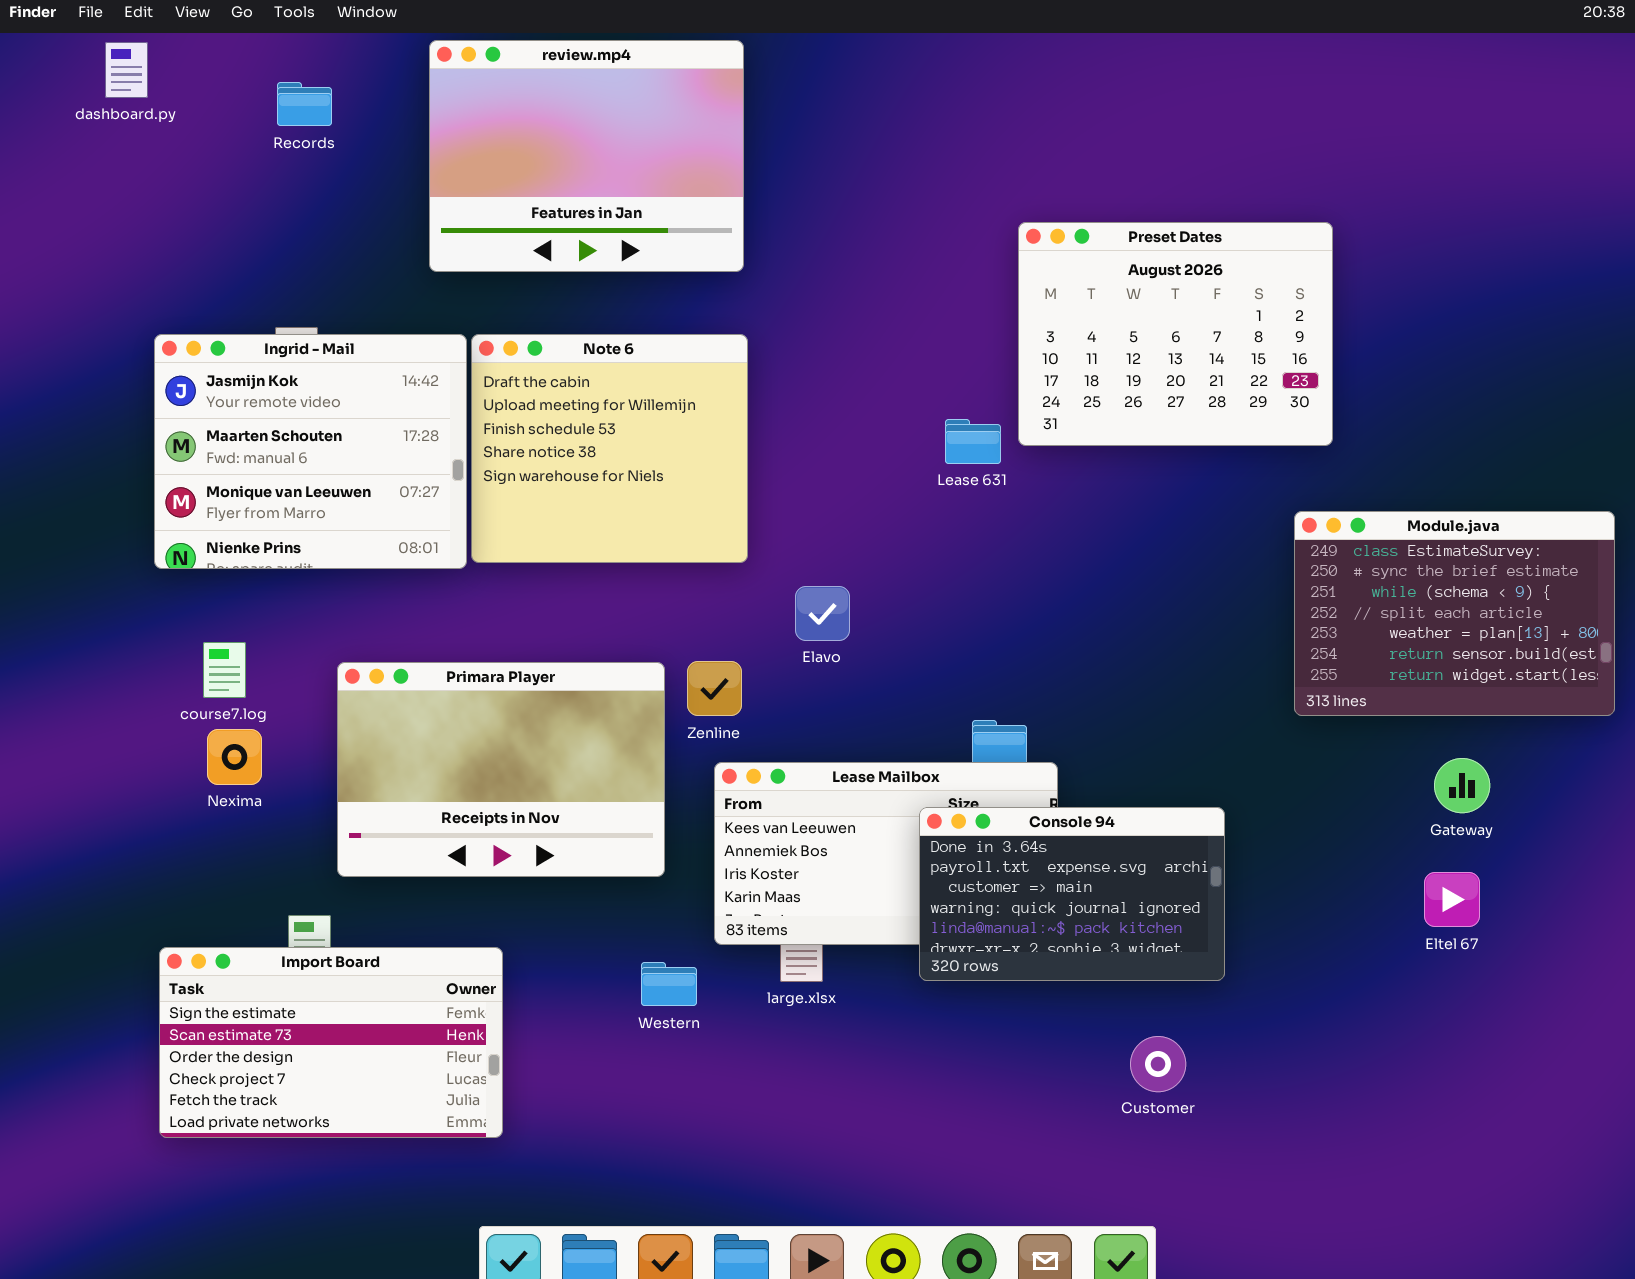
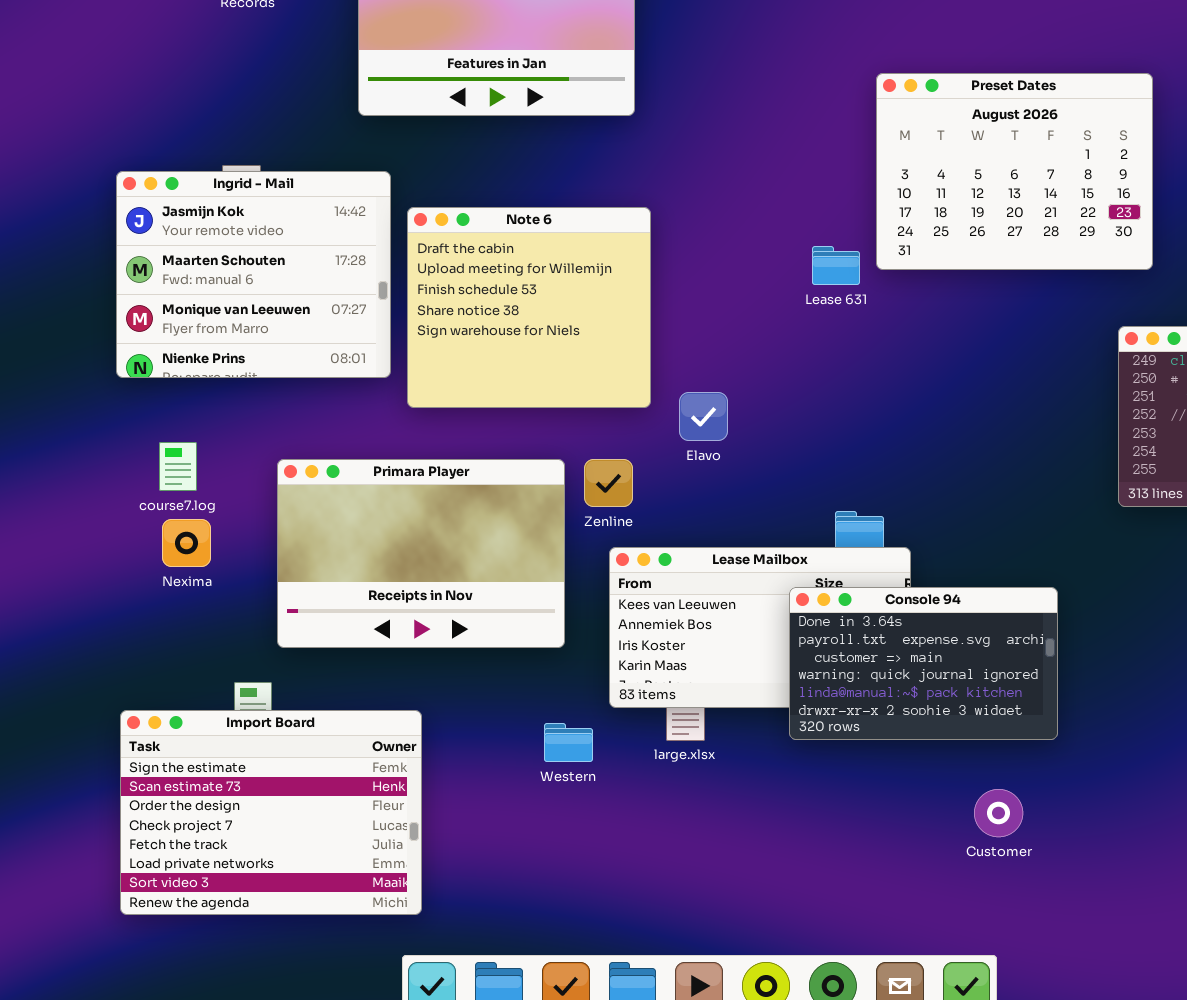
Note 6: [471,334,748,563] -> [407,207,651,408], moved
Import Board: [159,947,503,1138] -> [120,710,422,915], resized

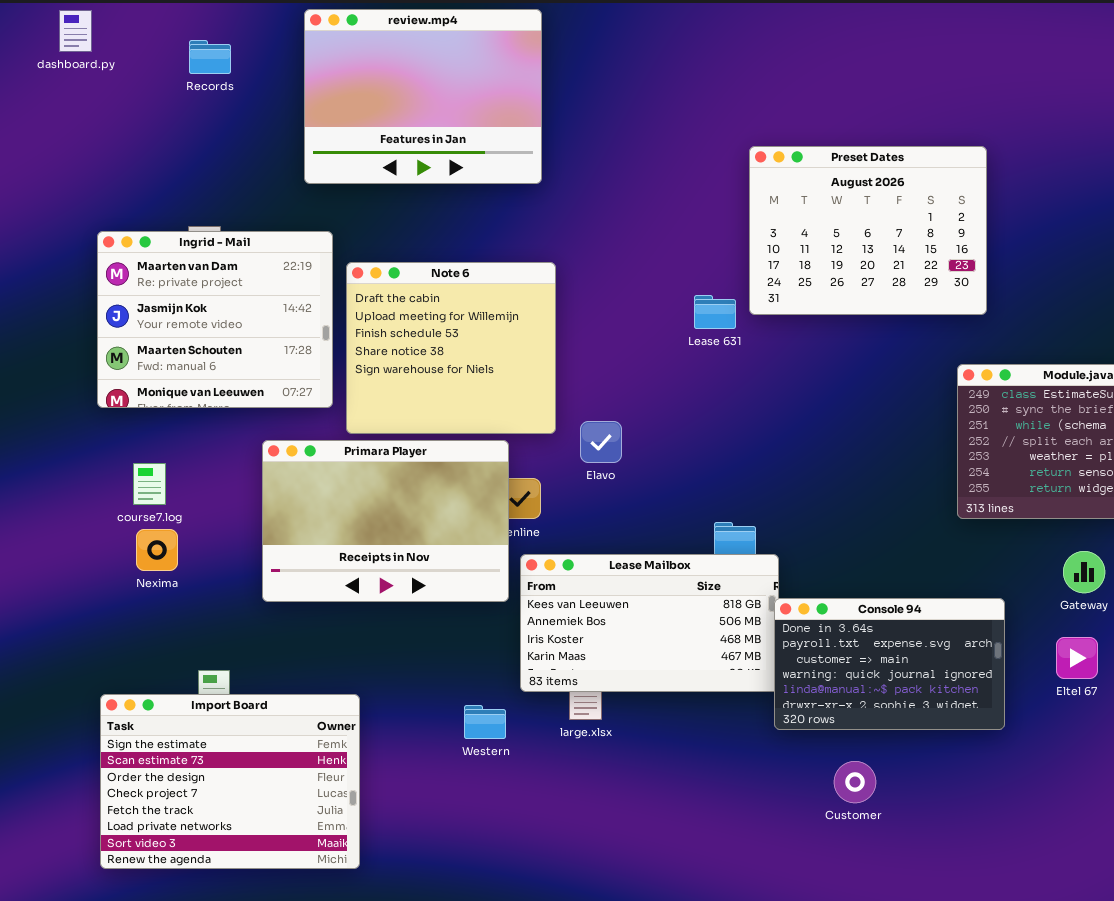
Ingrid - Mail: [116,171,391,378] -> [97,231,333,408], scrolled up 1 row
Primara Player: [277,459,565,648] -> [262,440,509,602], moved
Console 94: [789,587,1058,740] -> [774,598,1005,730], moved

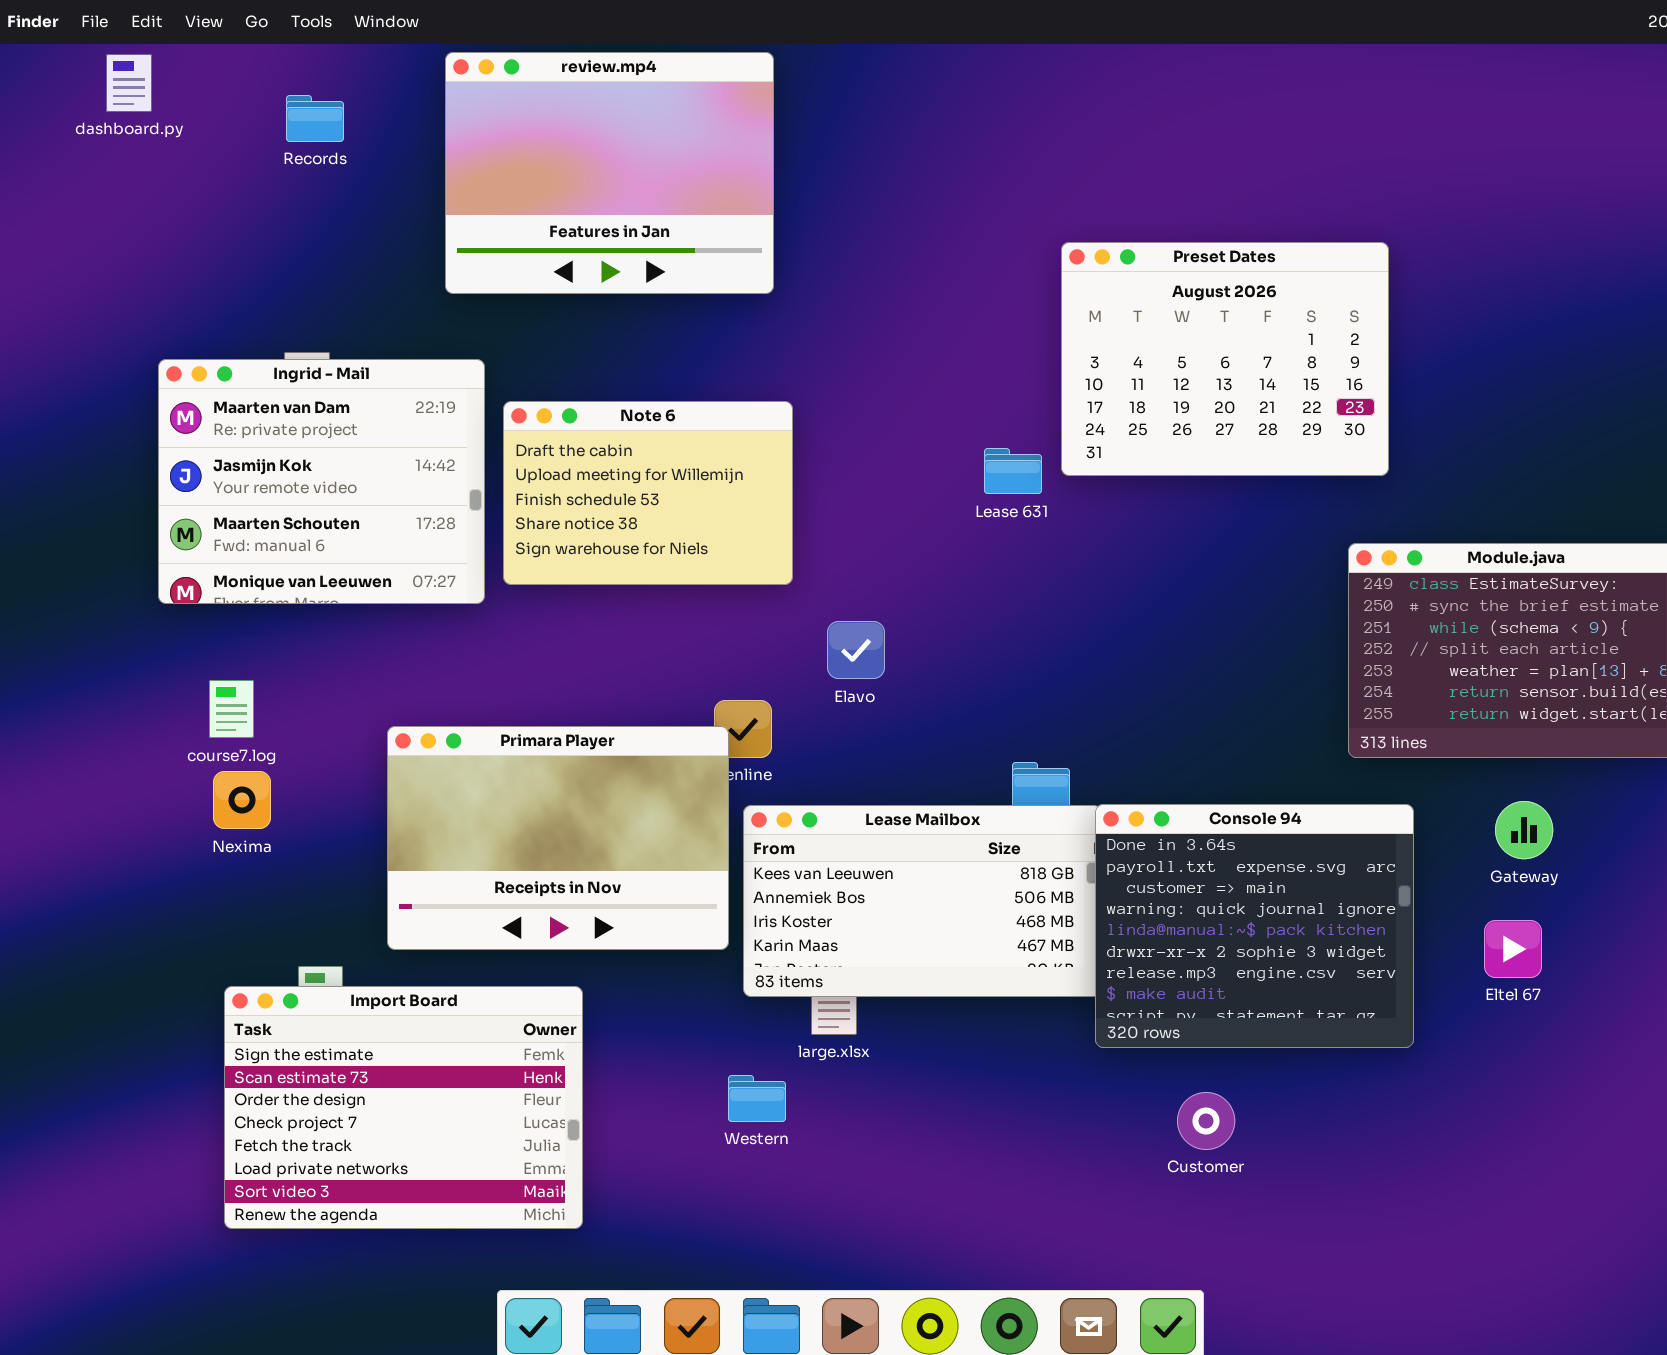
Note 6: [346,262,556,434] -> [503,401,793,585], resized
Primara Player: [262,440,509,602] -> [387,726,729,950], moved
Console 94: [774,598,1005,730] -> [1095,804,1414,1048], resized
Import Board: [100,694,360,869] -> [224,986,583,1229], moved
Western: [464,705,506,739] -> [728,1075,786,1122], moved

